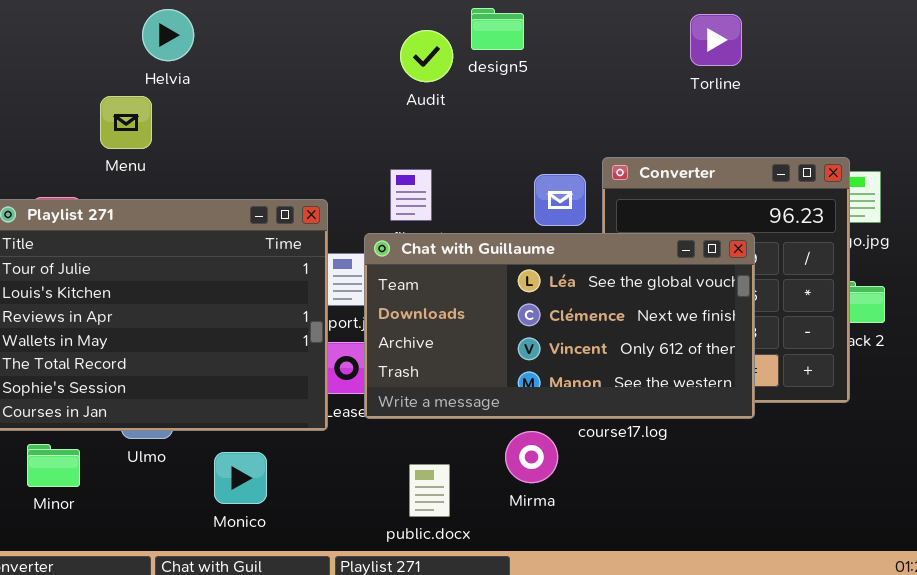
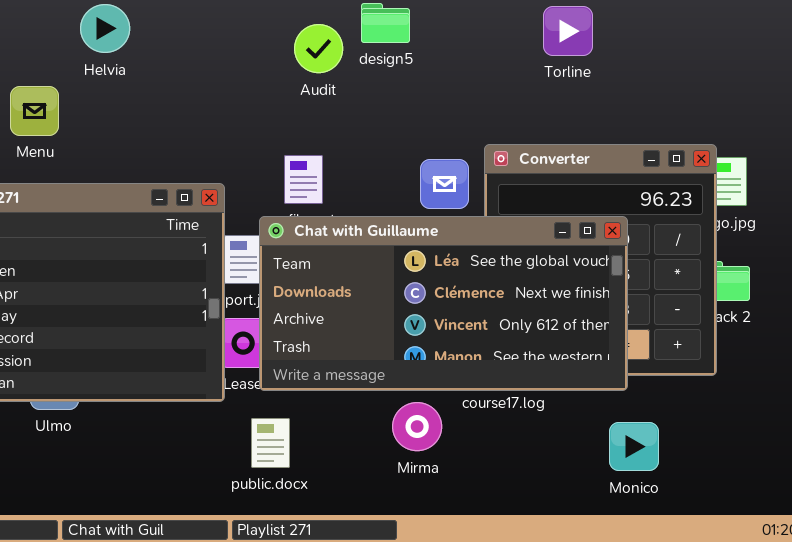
Helvia: [142,9,194,61] -> [80,4,130,53], moved
Torline: [690,14,742,66] -> [543,6,593,56], moved
Monico: [214,452,267,504] -> [609,422,659,471], moved
public.docx: [409,464,450,517] -> [251,418,290,468], moved

